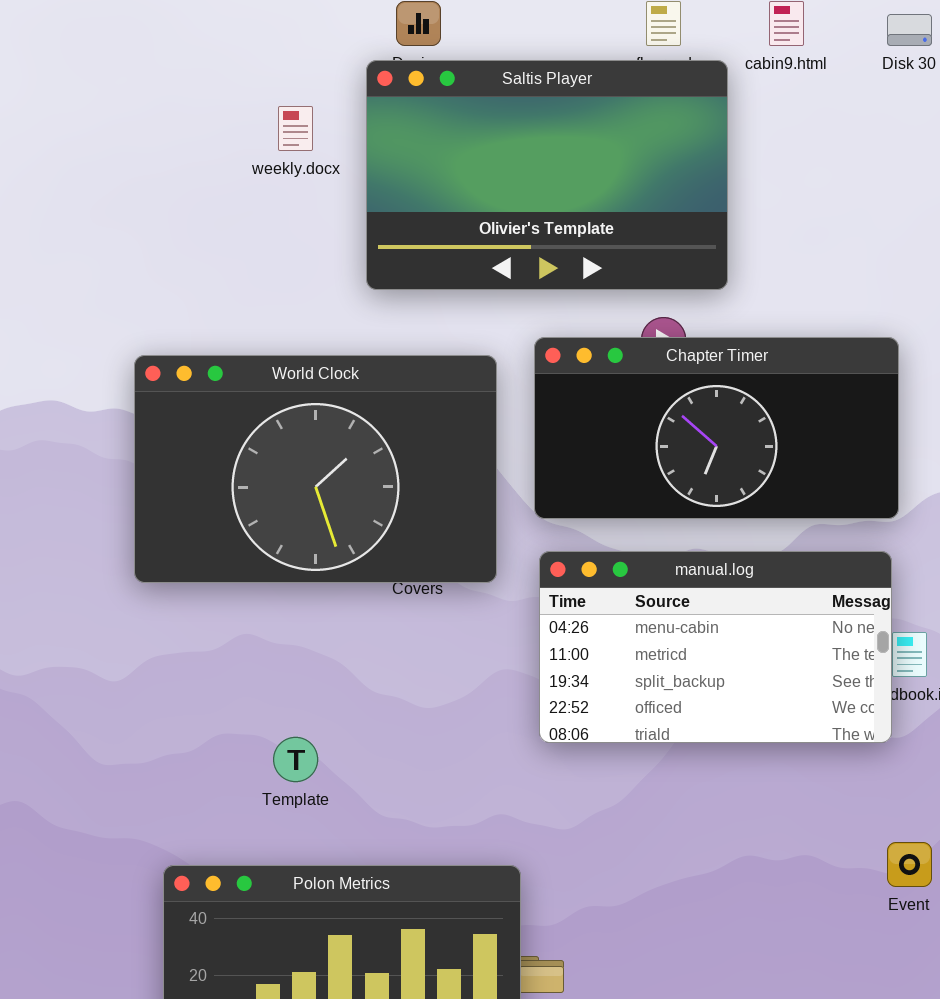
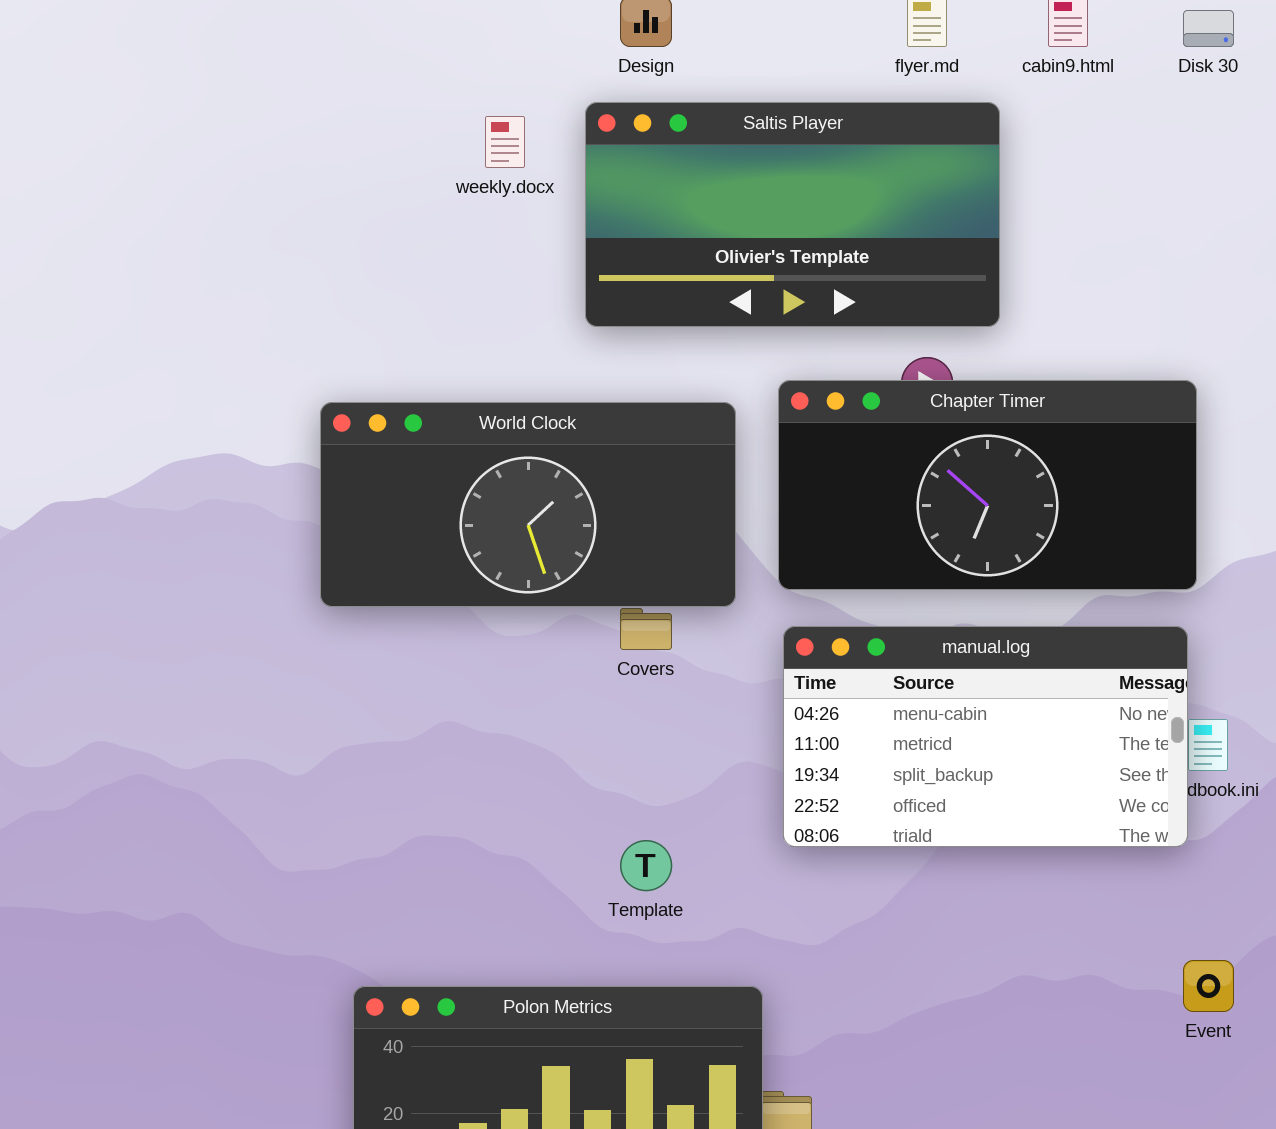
Saltis Player: [366,60,728,290] -> [585,102,1000,327], resized
World Clock: [134,355,497,583] -> [320,402,736,607], resized
Template: [273,737,318,782] -> [620,840,672,891], moved

